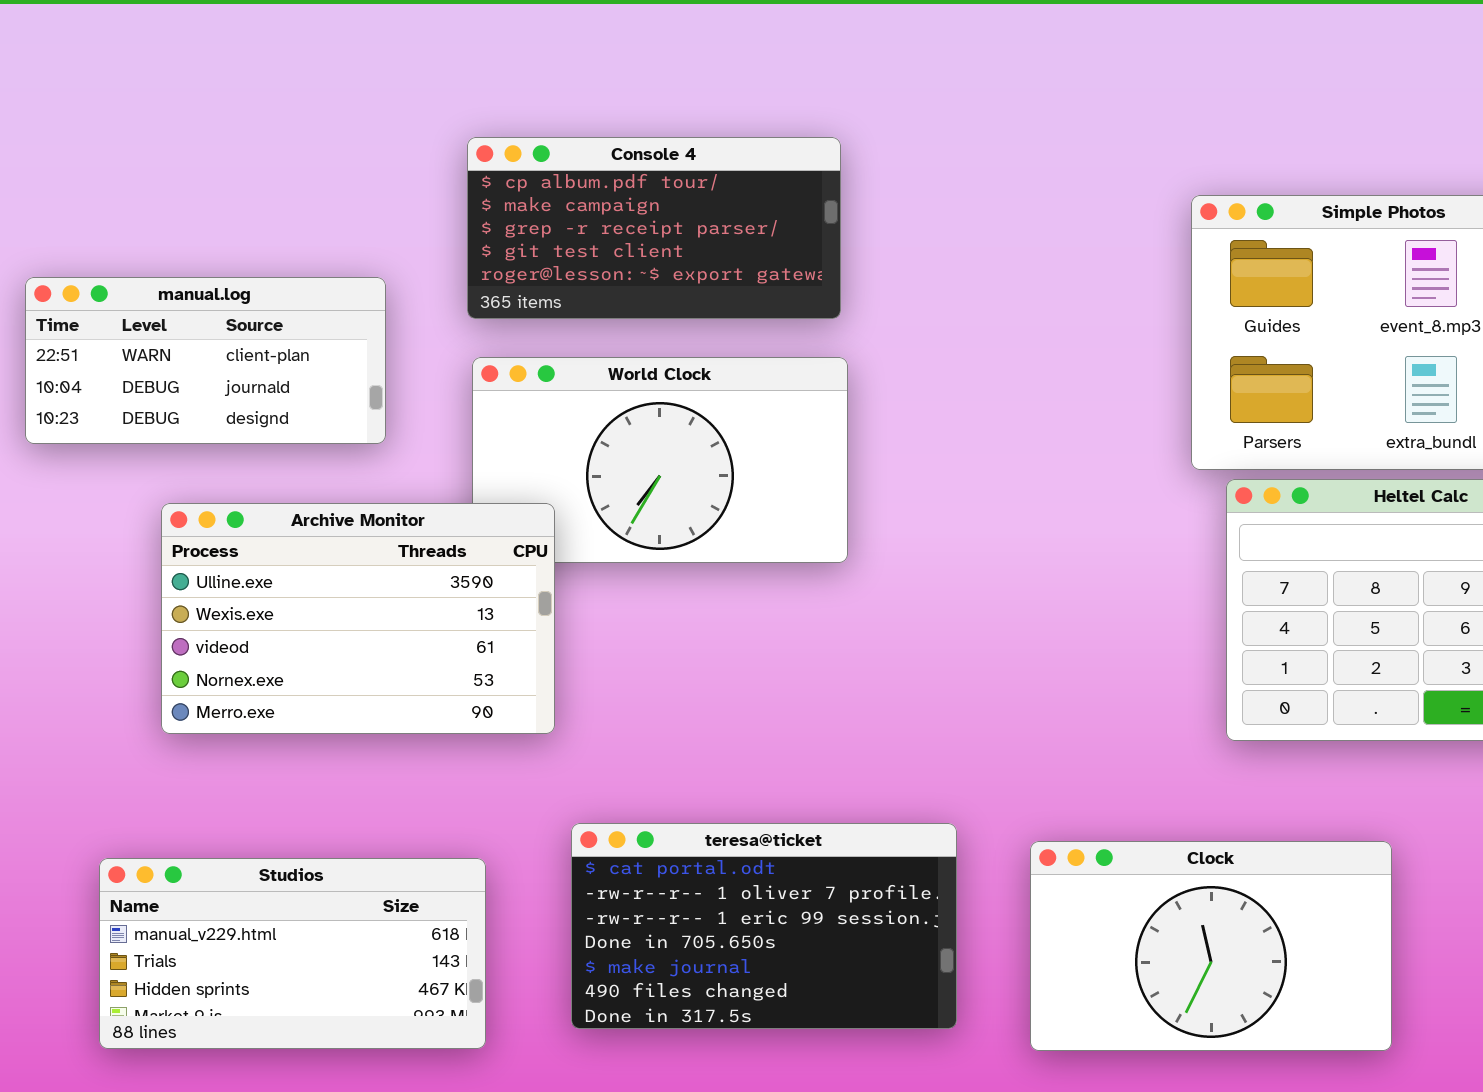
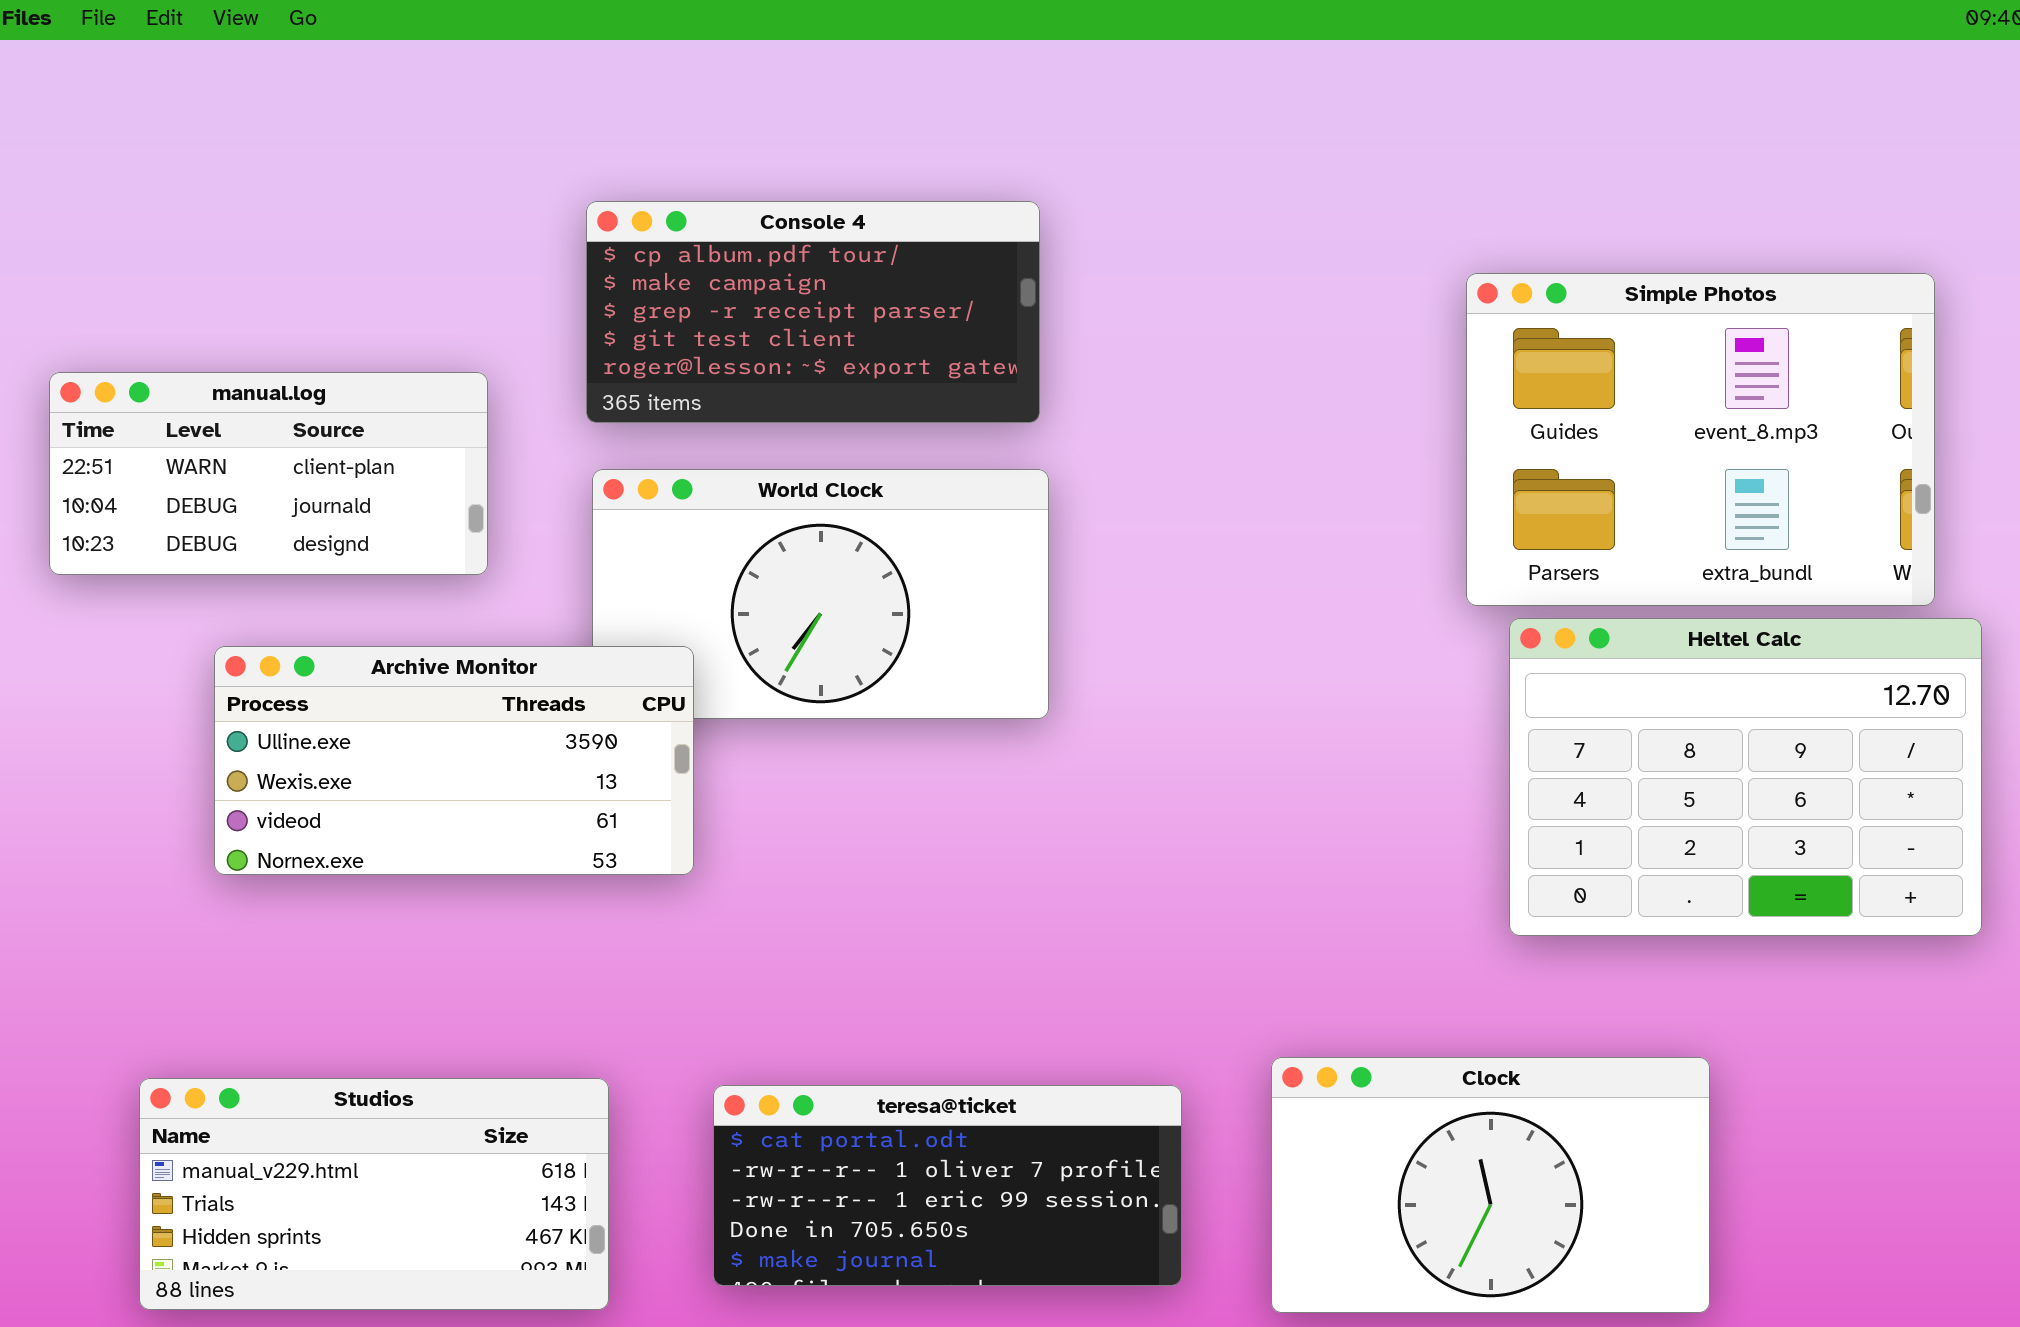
Archive Monitor: [161,503,555,734] -> [214,646,694,875], resized
teresa@ticket: [571,823,957,1029] -> [713,1085,1182,1286], resized

